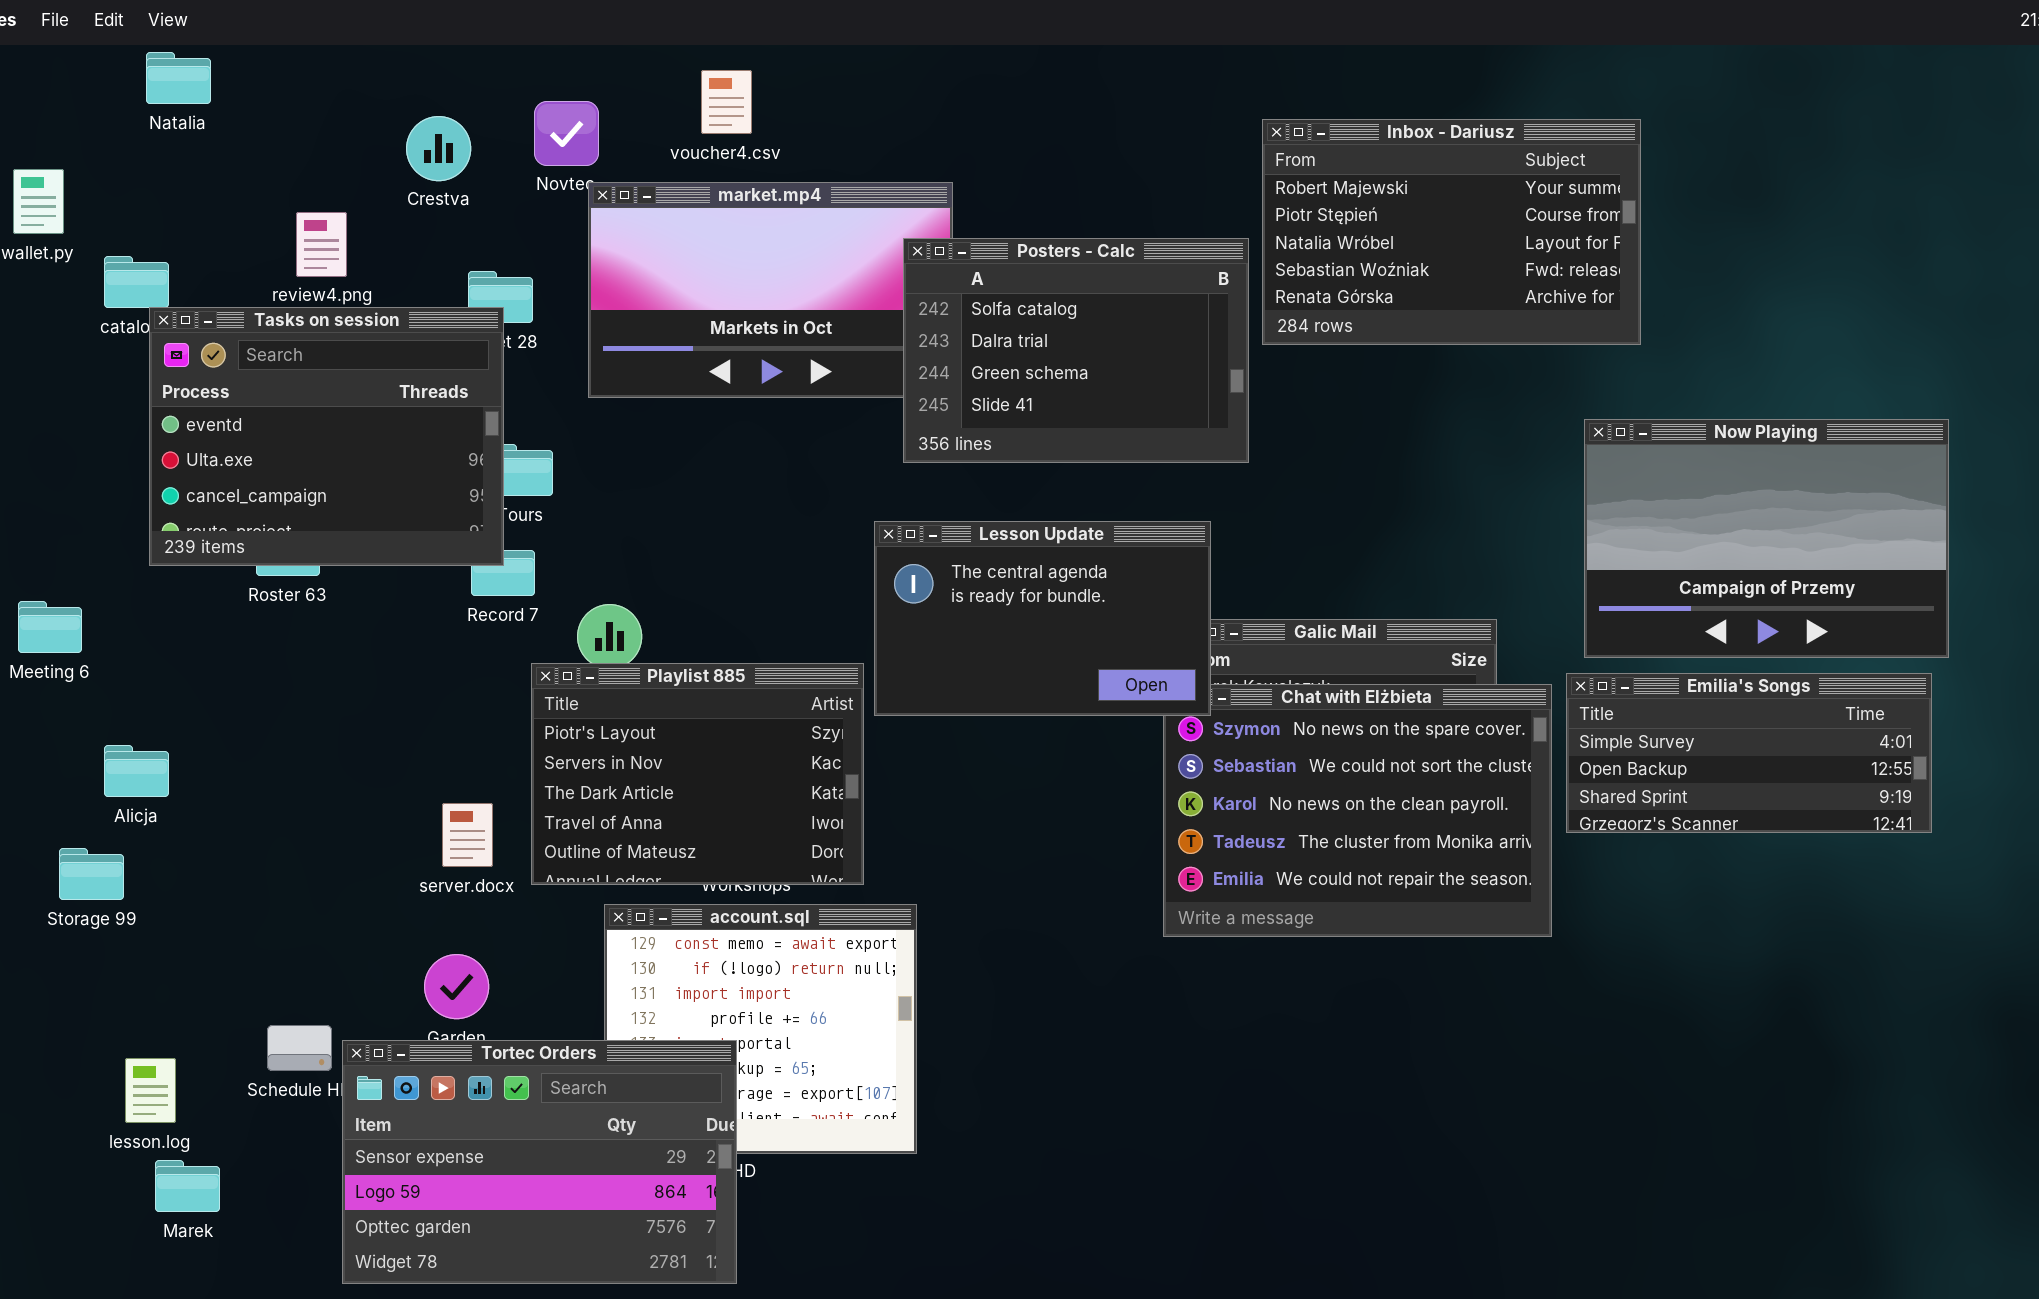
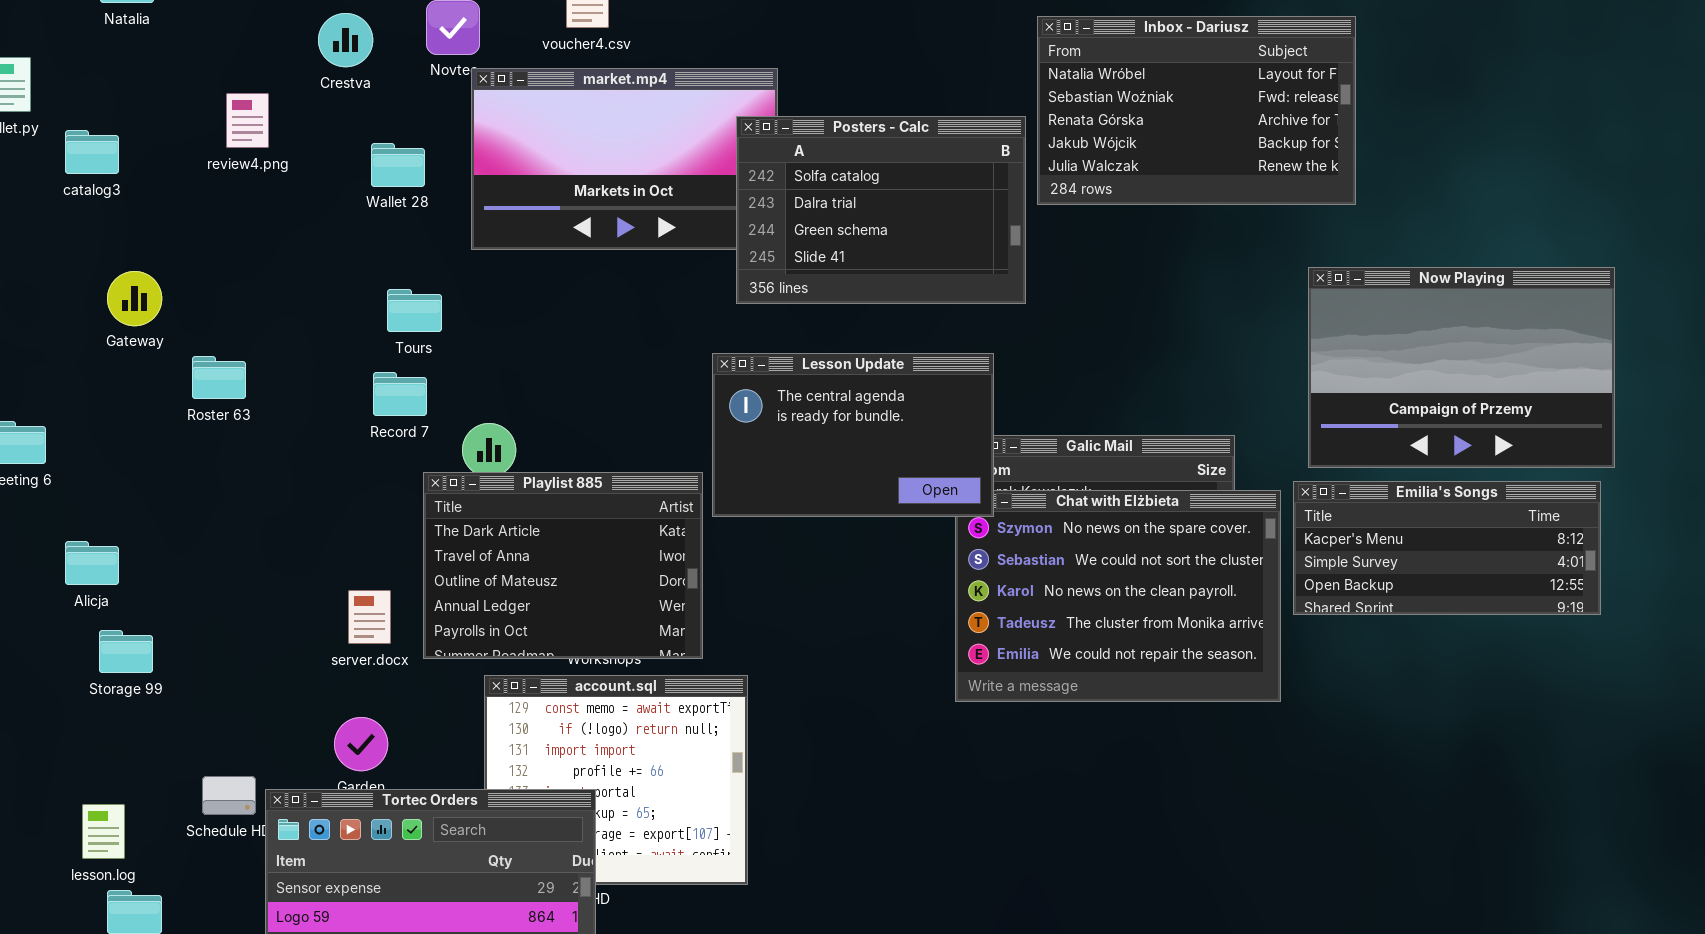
Inbox - Dariusz: [1262,119,1641,345] -> [1037,16,1356,205], scrolled down 2 rows
Tasks on session: [149,307,504,566] -> none, closed
Playlist 885: [531,663,864,885] -> [423,472,703,659], scrolled down 2 rows
Emilia's Songs: [1566,673,1932,833] -> [1293,481,1601,615], scrolled up 1 row
Storage 99: [59,848,124,900] -> [99,630,153,673], moved

